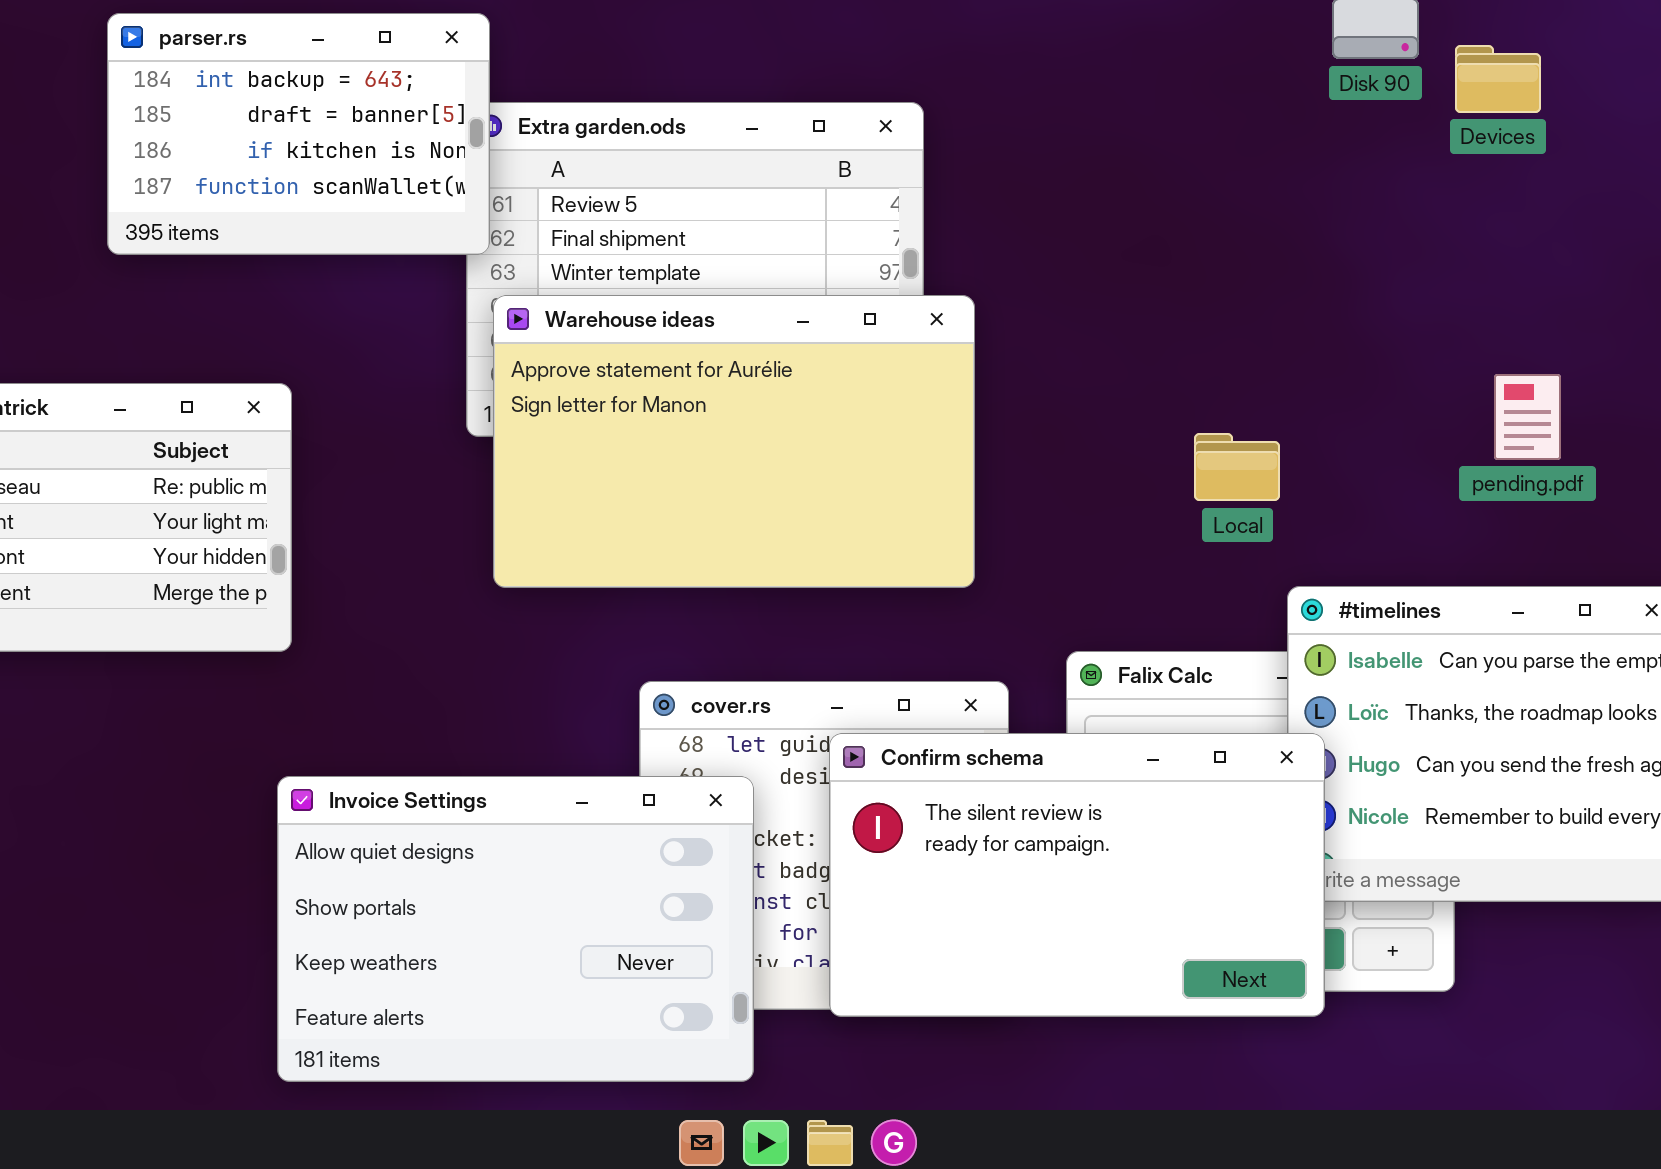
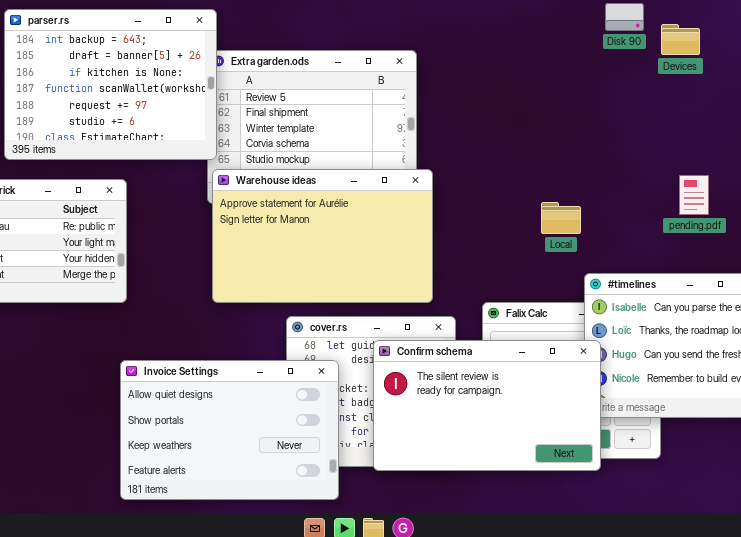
parser.rs: [107,13,490,255] -> [4,9,217,160], resized
Warehouse ideas: [493,295,975,588] -> [212,169,433,303], moved

